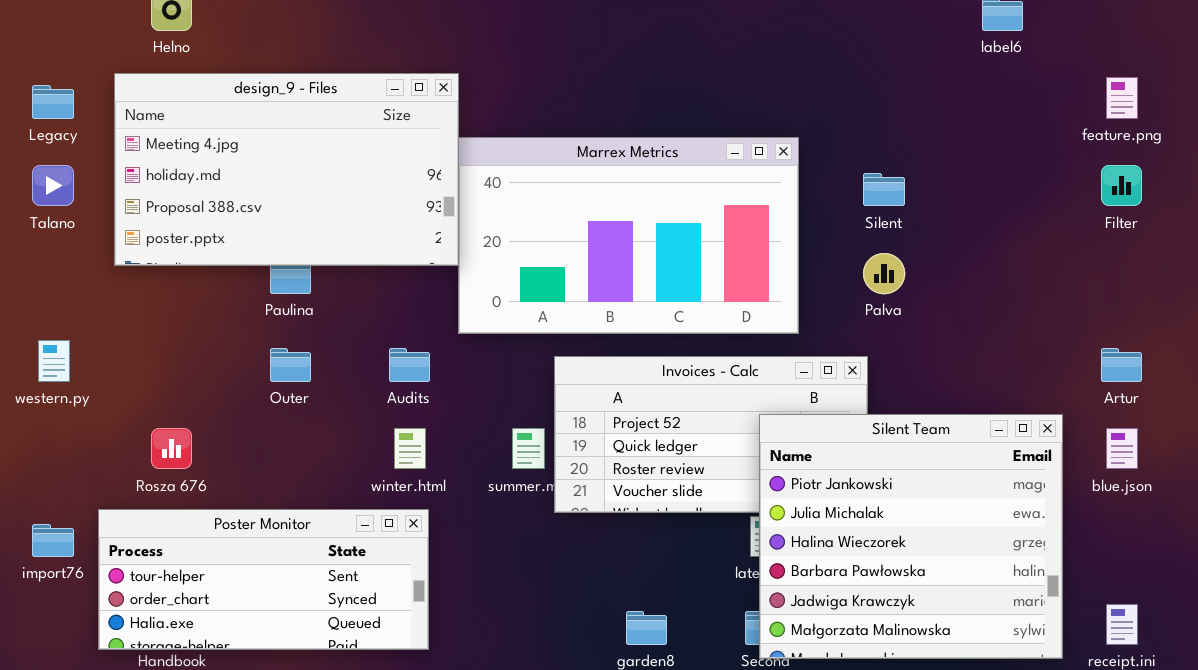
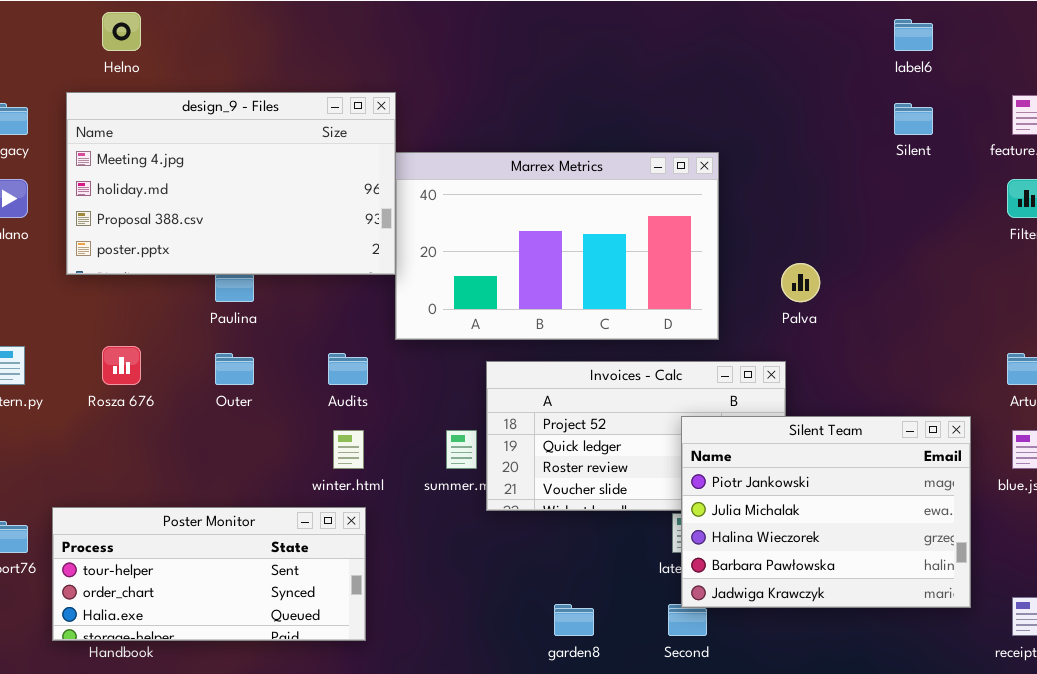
Silent: [863,173,905,206] -> [894,103,933,135], moved
Silent Team: [759,414,1063,659] -> [681,416,971,608], resized
Rosza 676: [151,428,192,469] -> [102,346,141,385], moved

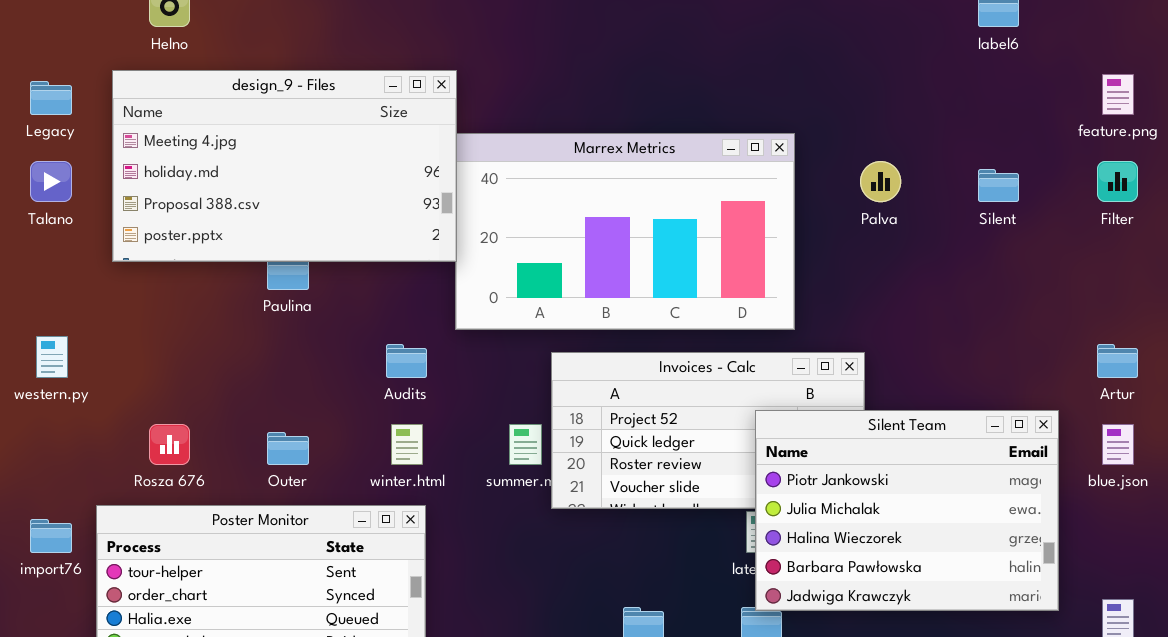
Silent: [894,103,933,135] -> [978,169,1019,202], moved
Palva: [781,263,820,302] -> [860,161,901,202], moved
Rosza 676: [102,346,141,385] -> [149,424,190,465], moved
Outer: [215,353,254,385] -> [267,432,309,465], moved

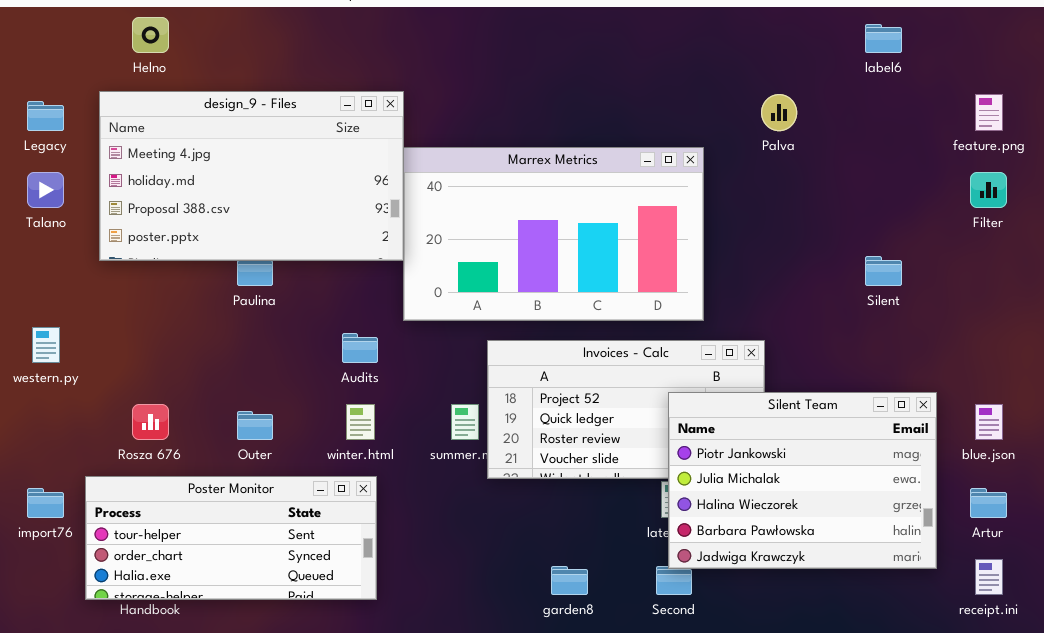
Palva: [860,161,901,202] -> [761,94,797,131], moved
Silent: [978,169,1019,202] -> [865,256,902,286], moved
Artur: [1097,344,1138,378] -> [970,488,1007,518], moved

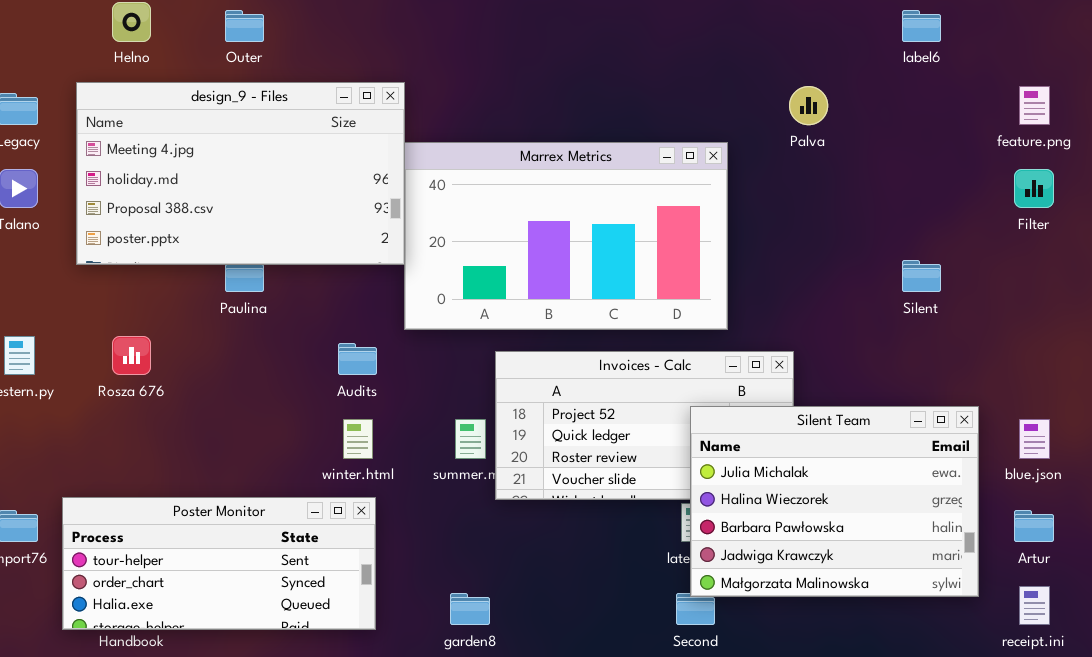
Silent Team: [668,392,937,569] -> [690,406,979,597], scrolled down 1 row
Rosza 676: [132,404,169,440] -> [112,336,151,375], moved
Outer: [237,411,273,440] -> [225,10,264,42], moved
garden8: [551,566,588,595] -> [450,593,490,625], moved

